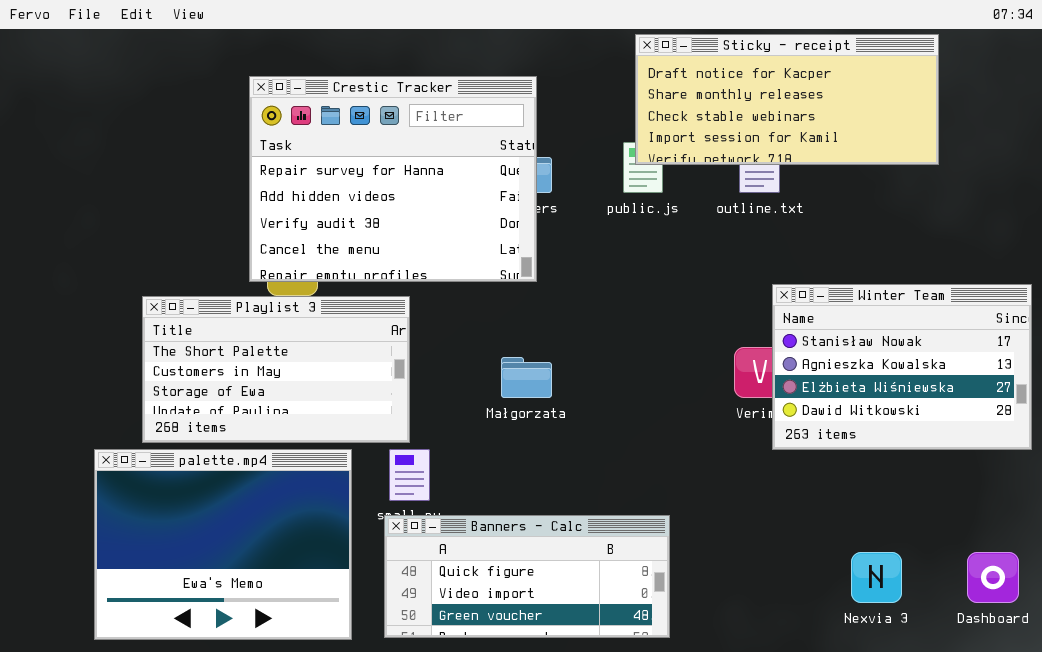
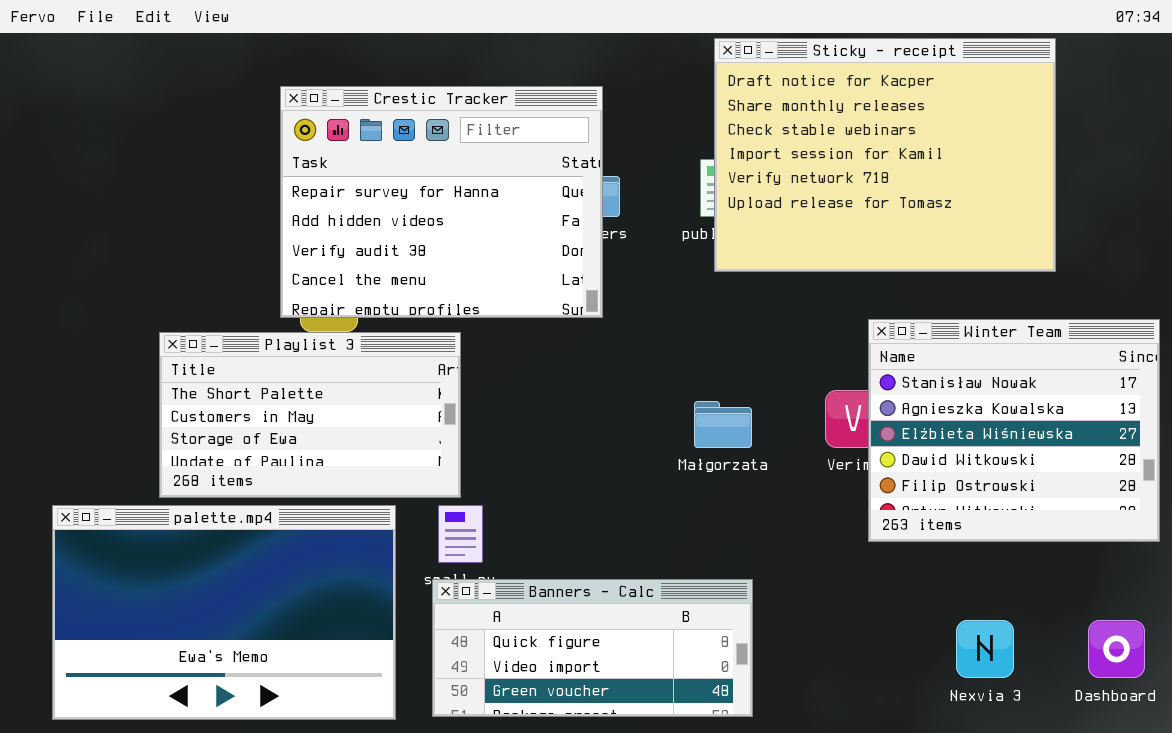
Sticky - receipt: [635,34,939,165] -> [714,38,1056,272], resized
Winter Team: [772,284,1032,450] -> [868,319,1160,542], resized
Małgorzata: [501,357,552,398] -> [694,401,752,448], moved
palette.mp4: [94,449,352,640] -> [52,505,396,720], resized

